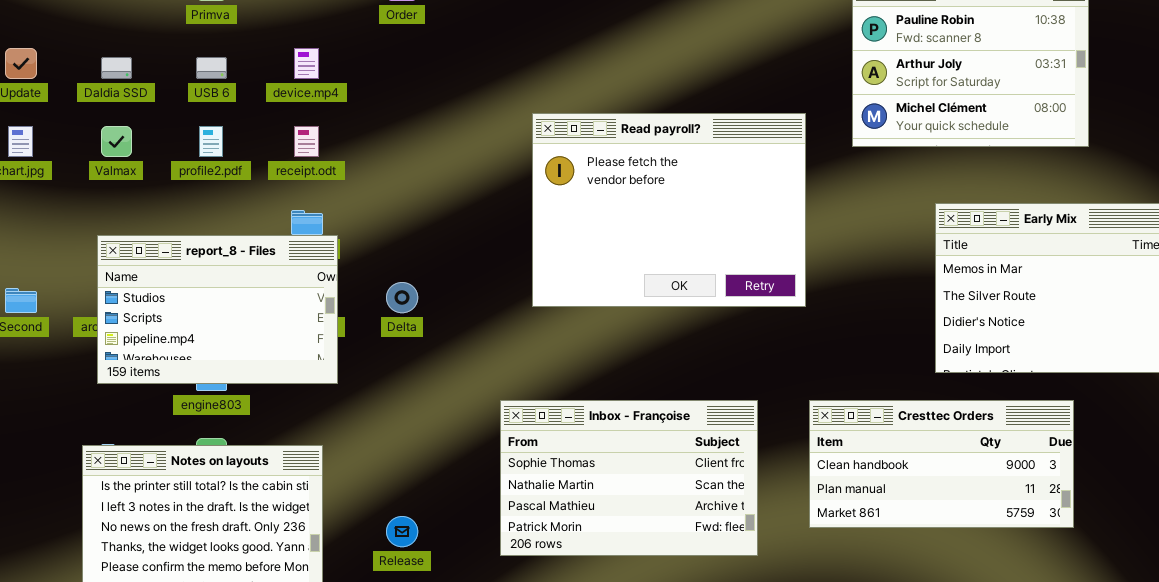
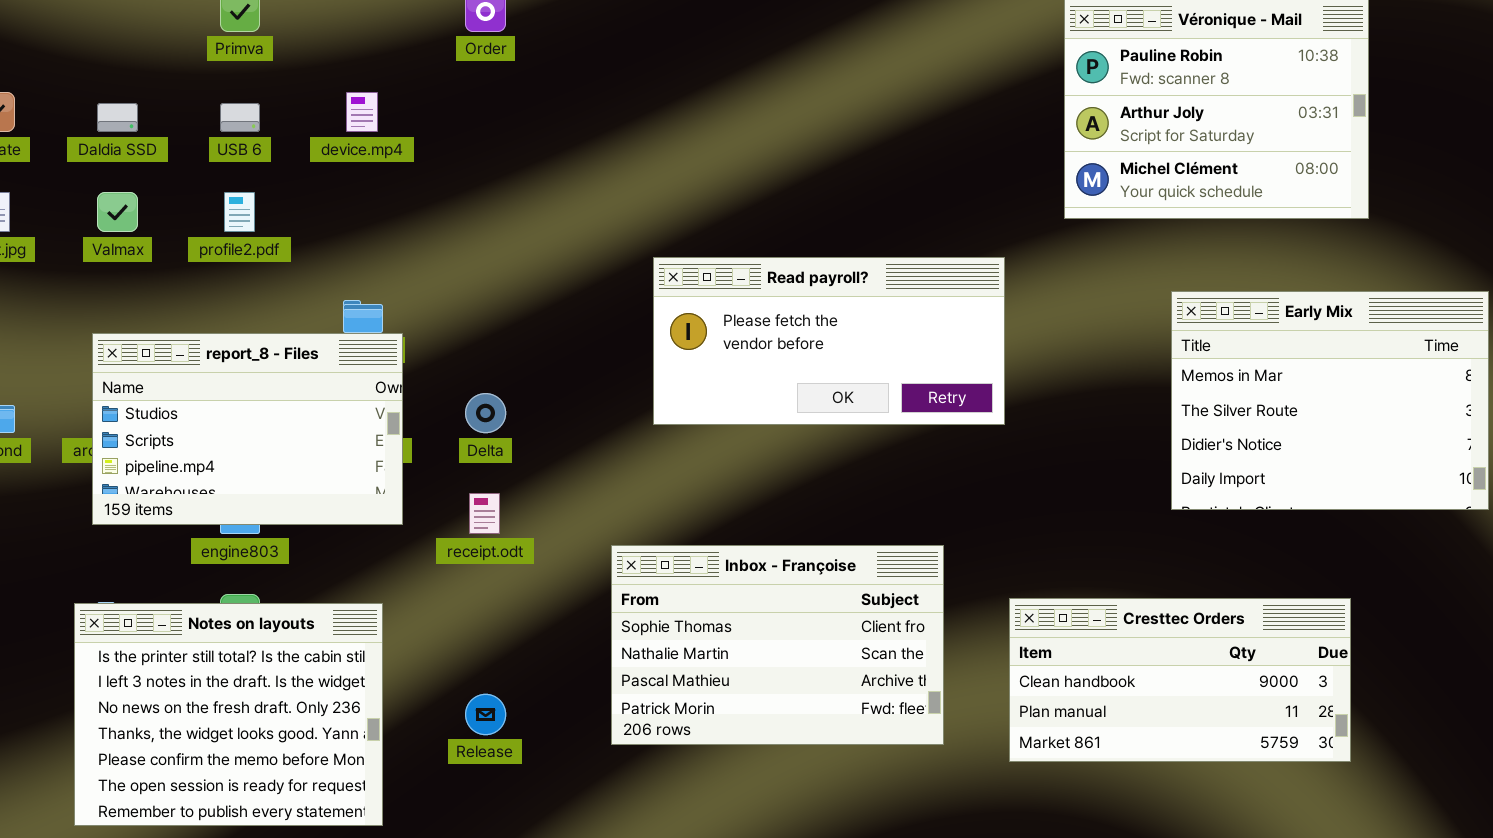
Read payroll?: [532,113,806,307] -> [653,257,1005,425], resized
receipt.odt: [294,126,319,157] -> [469,493,500,534], moved
Cresttec Orders: [809,400,1074,528] -> [1009,598,1351,762], moved

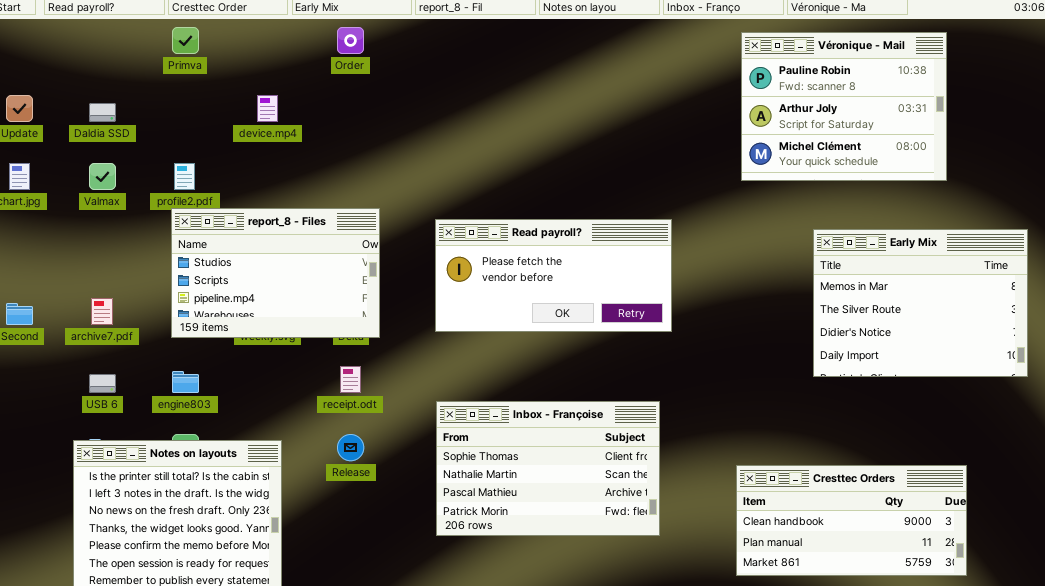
USB 6: [220,103,260,132] -> [89,374,116,393], moved
Read payroll?: [653,257,1005,425] -> [435,219,672,332], moved
report_8 - Files: [92,333,403,525] -> [171,208,380,338], moved
Cresttec Orders: [1009,598,1351,762] -> [736,465,967,576], moved
Release: [465,694,506,735] -> [337,434,364,461], moved

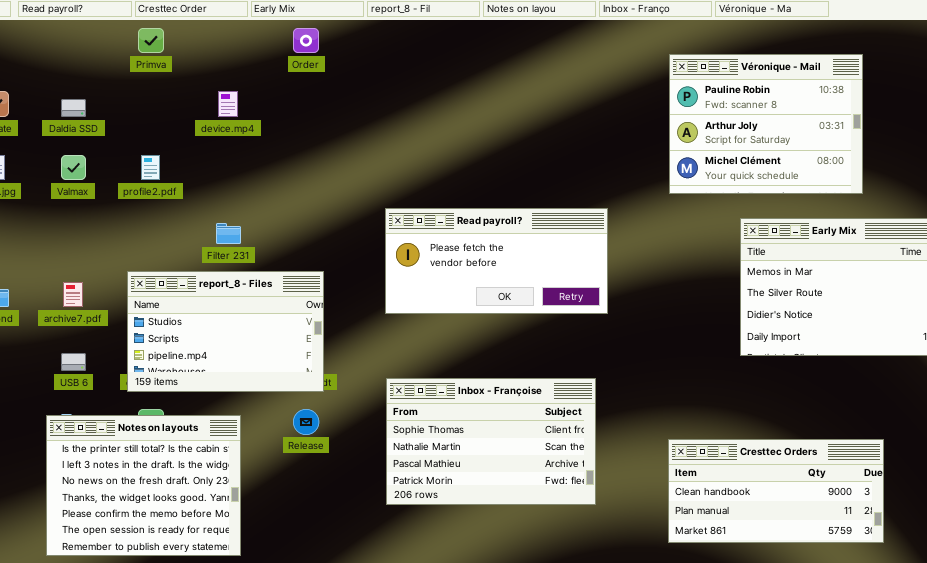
Véronique - Mail: [741,32,947,181] -> [669,54,863,194], moved
report_8 - Files: [171,208,380,338] -> [127,271,324,392], moved

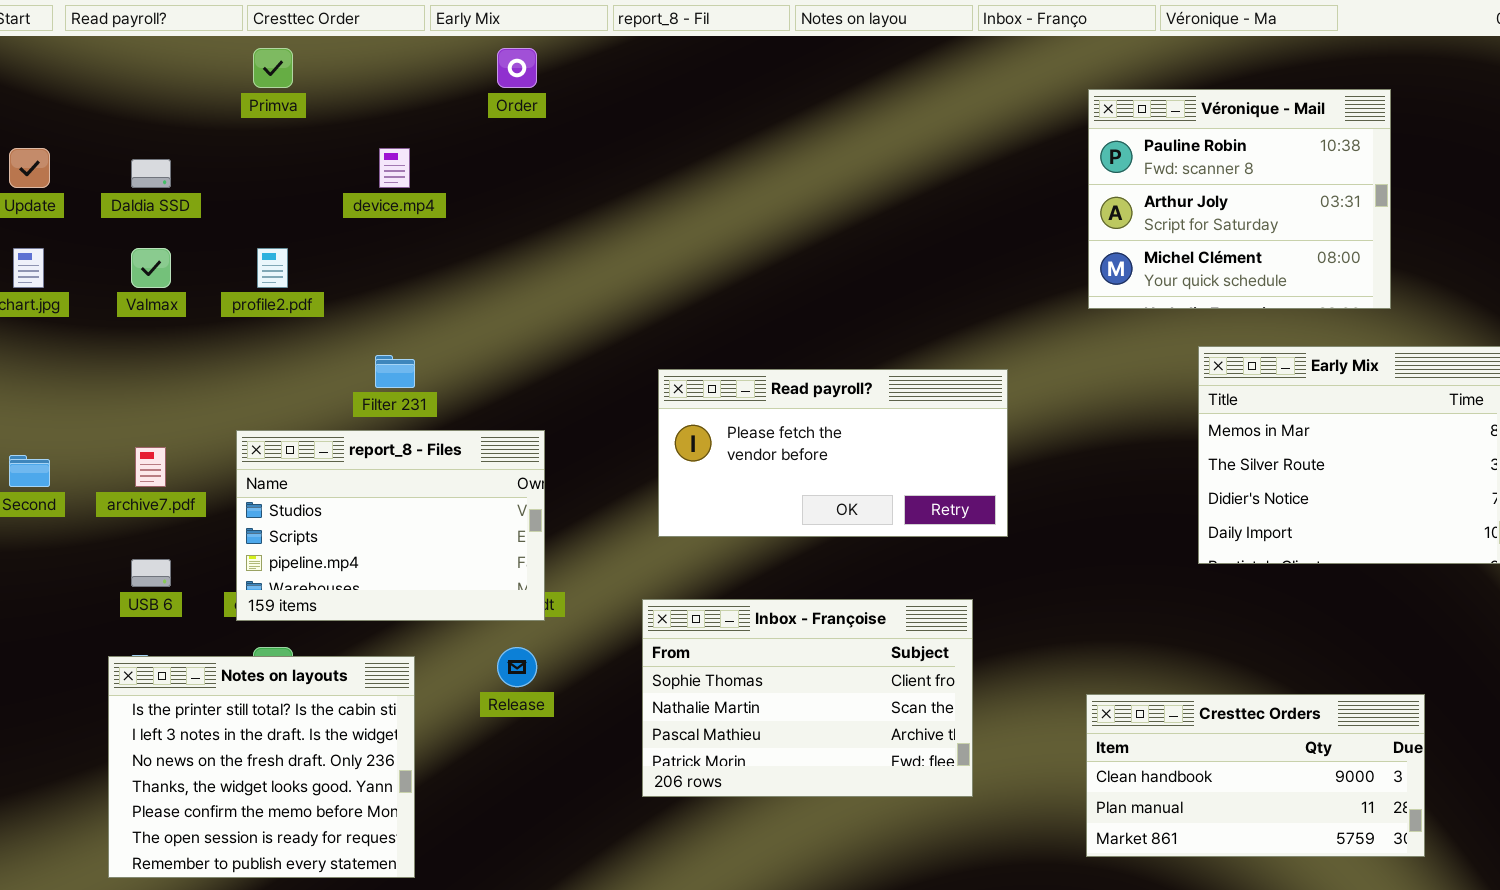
Read payroll?: [385,208,608,314] -> [658,369,1008,537], moved

